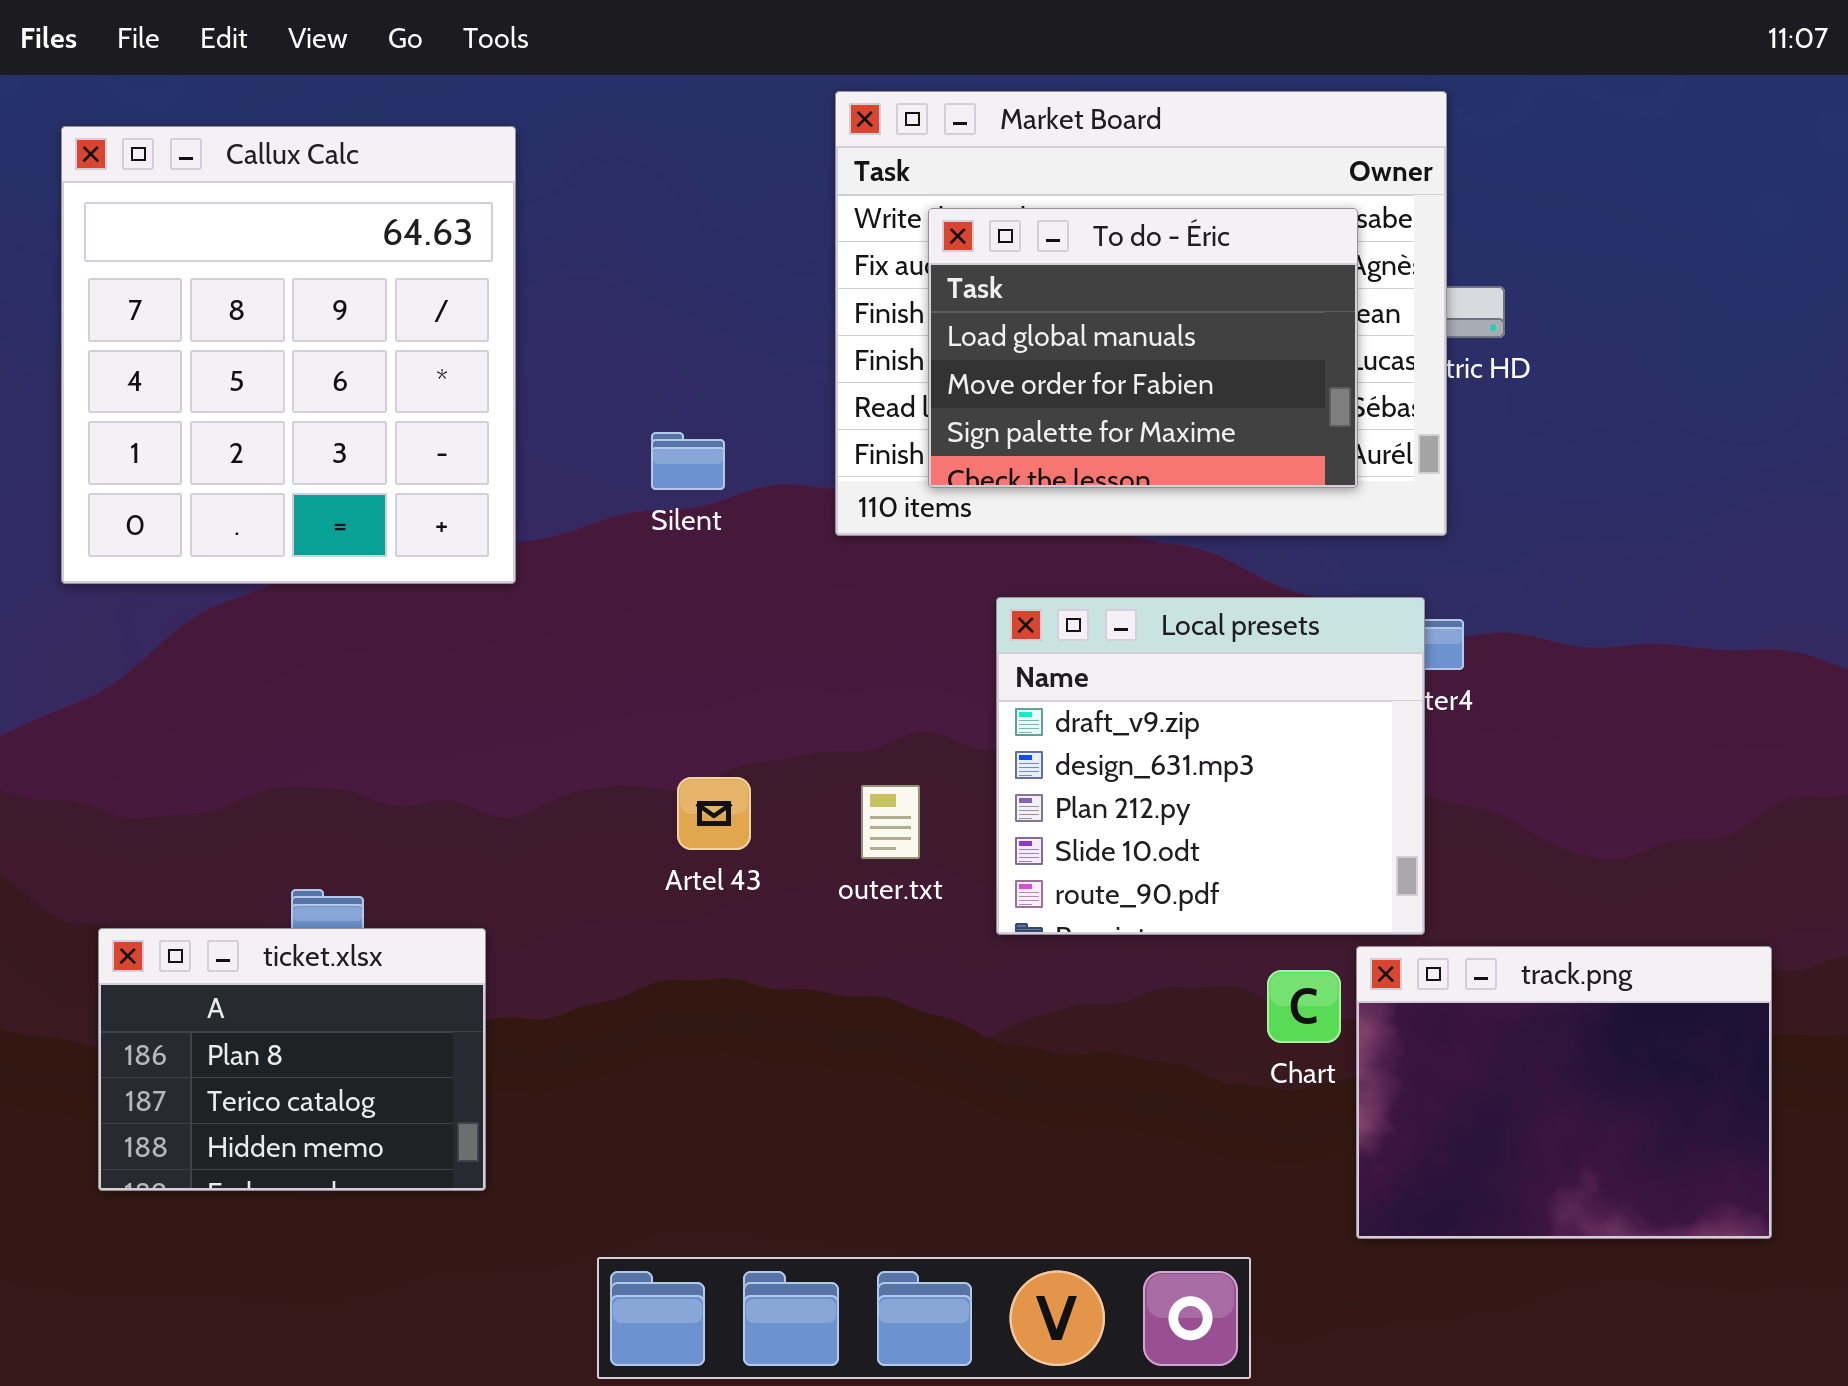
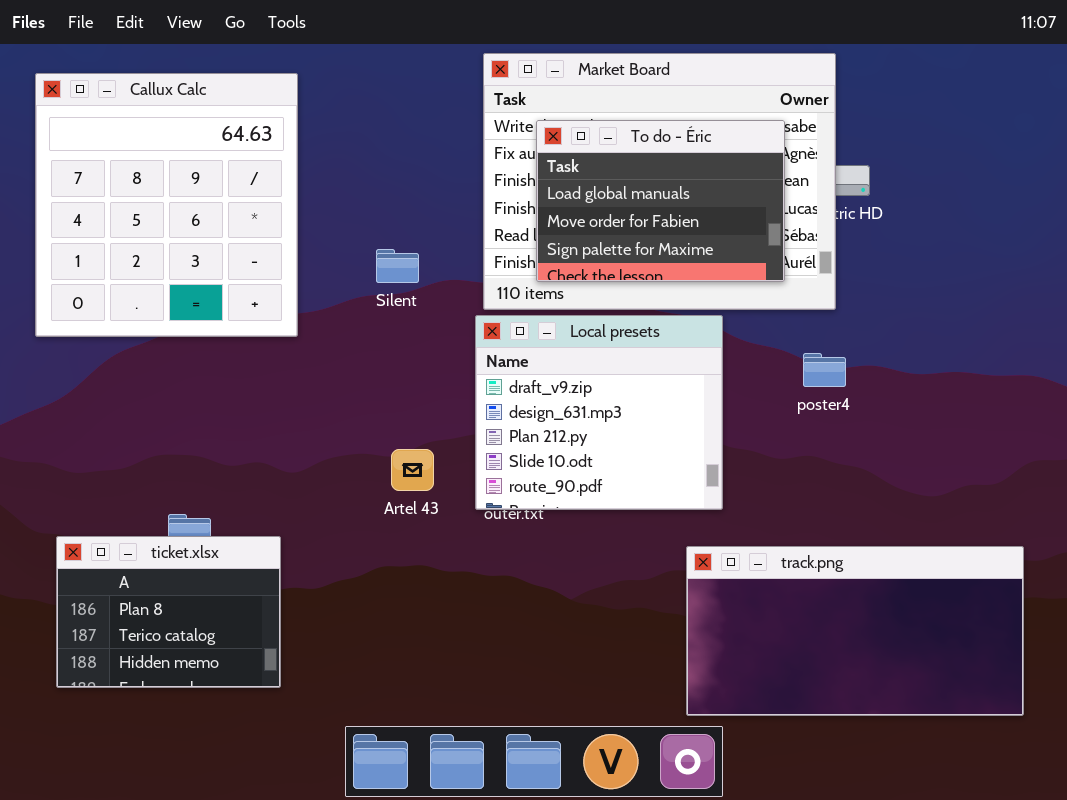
Local presets: [996,597,1425,935] -> [475,315,723,510], moved
track.png: [1356,946,1772,1239] -> [686,546,1024,716], resized

